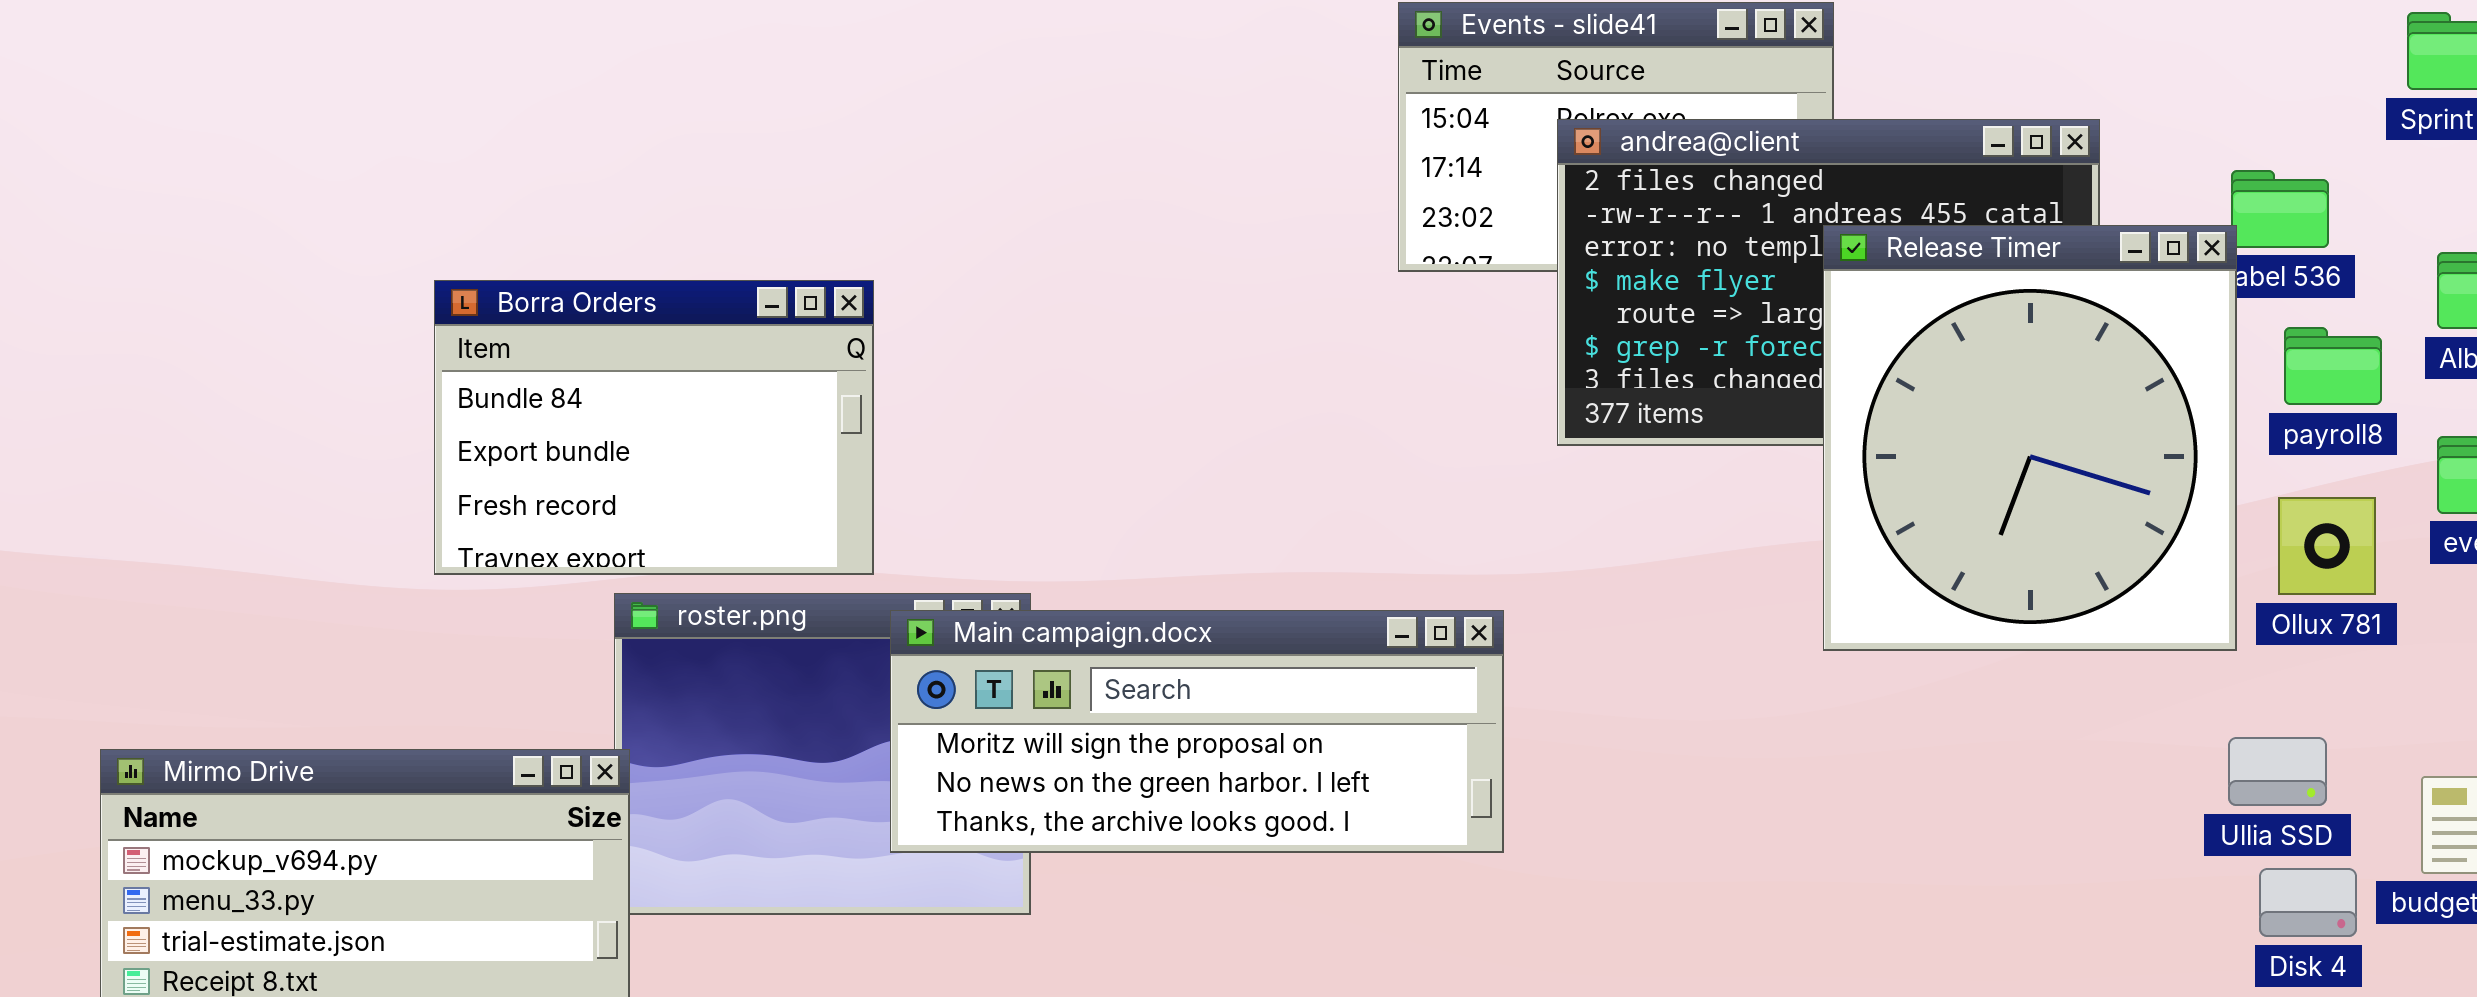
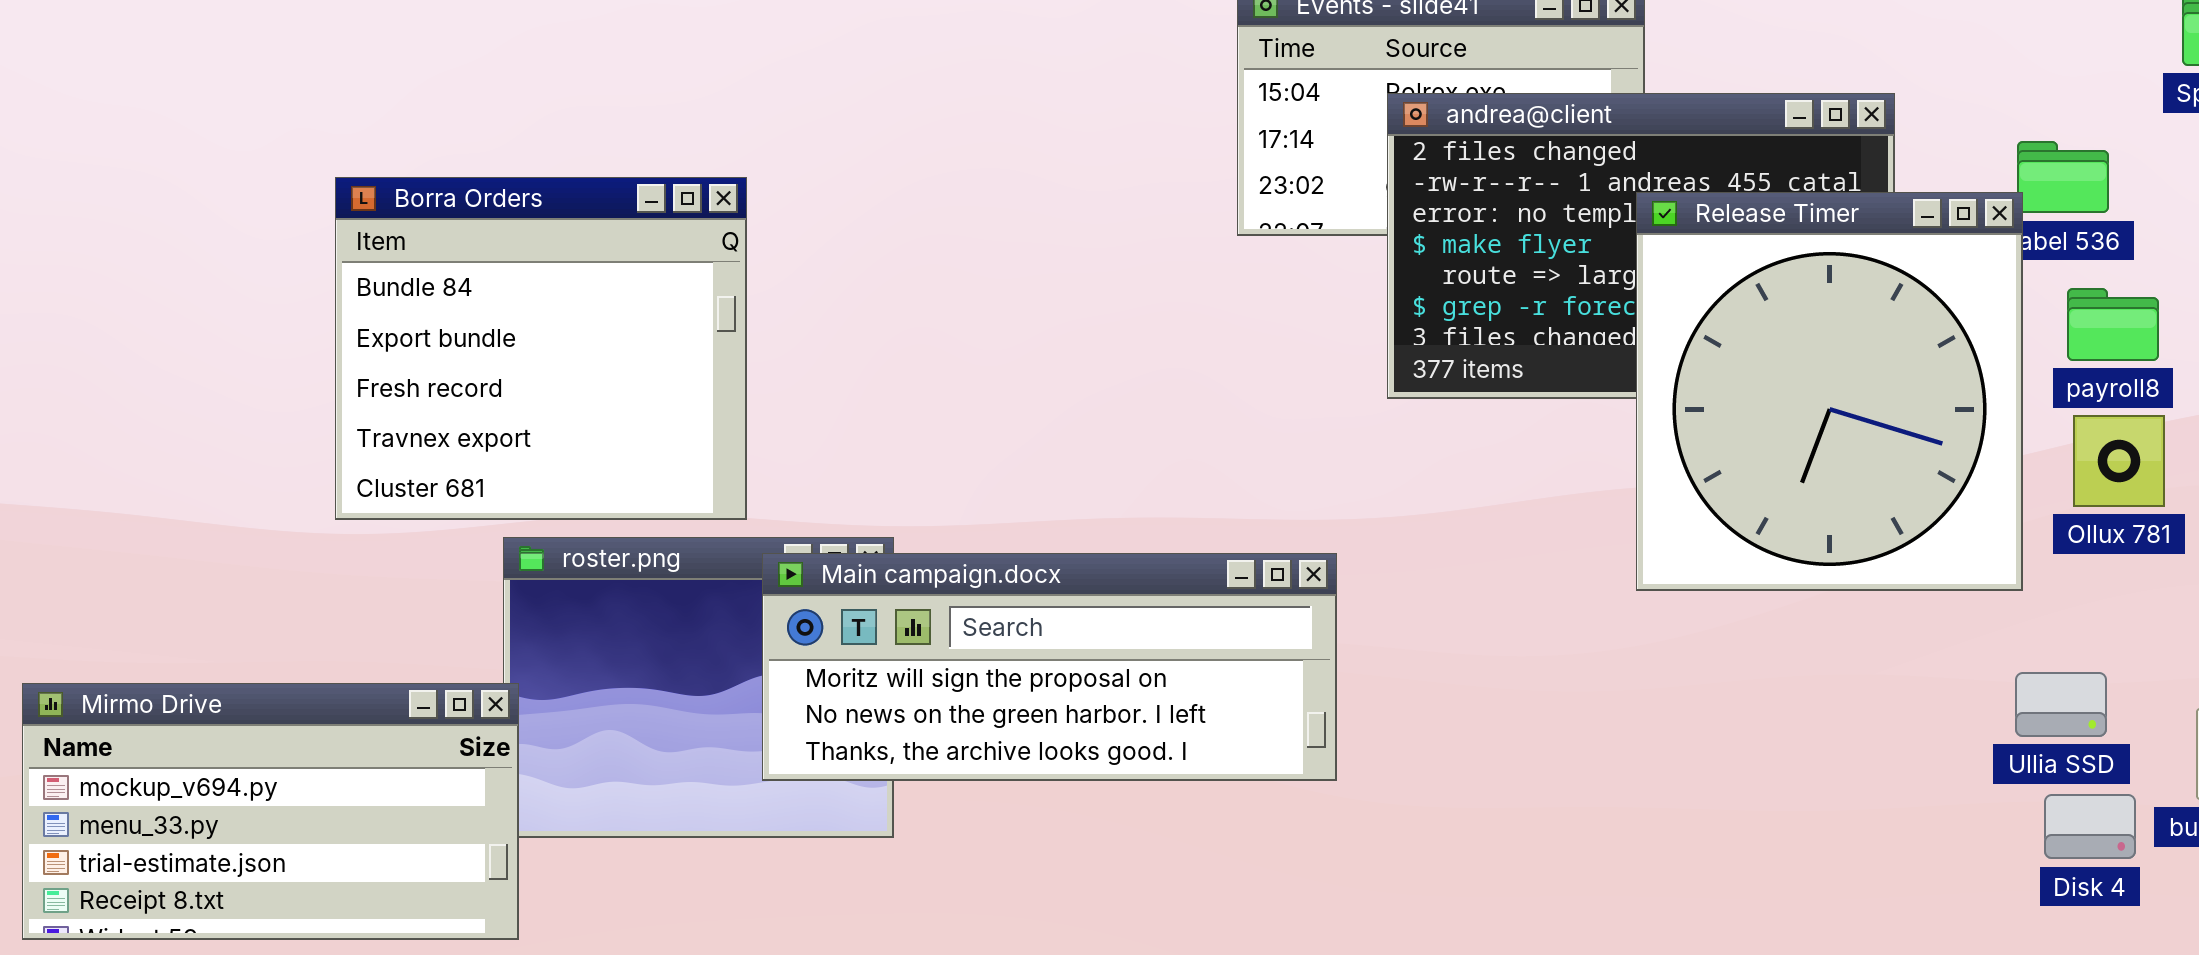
Borra Orders: [434,280,874,575] -> [335,177,747,520], resized
Ollux 781: [2278,497,2376,595] -> [2073,415,2165,507], moved

